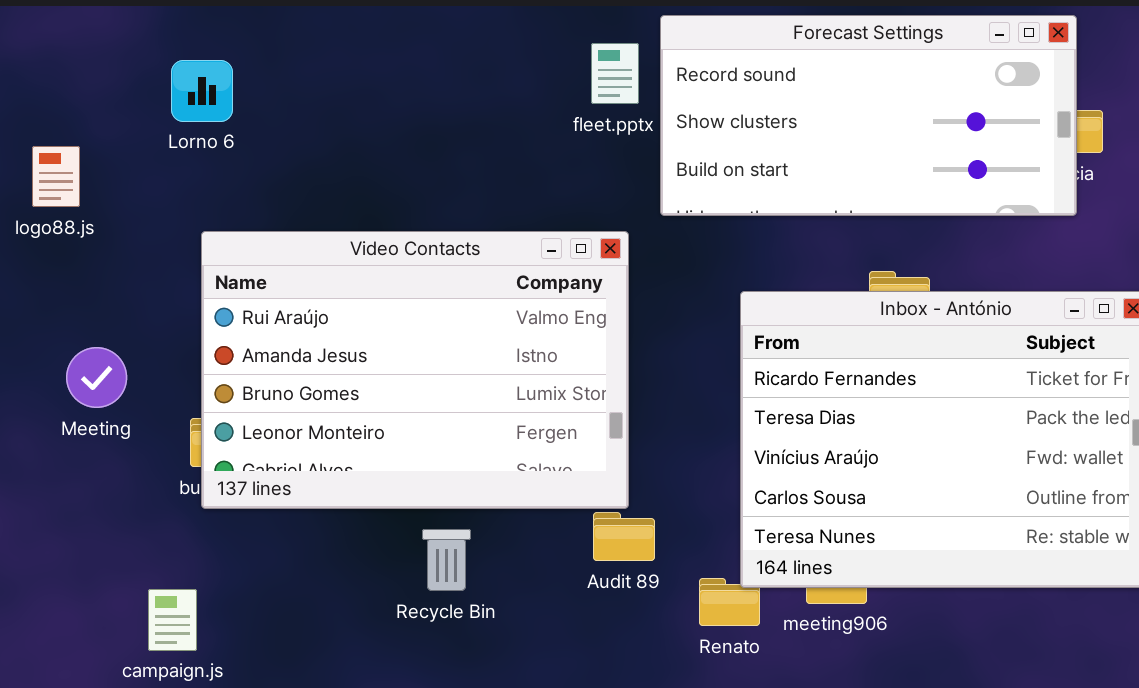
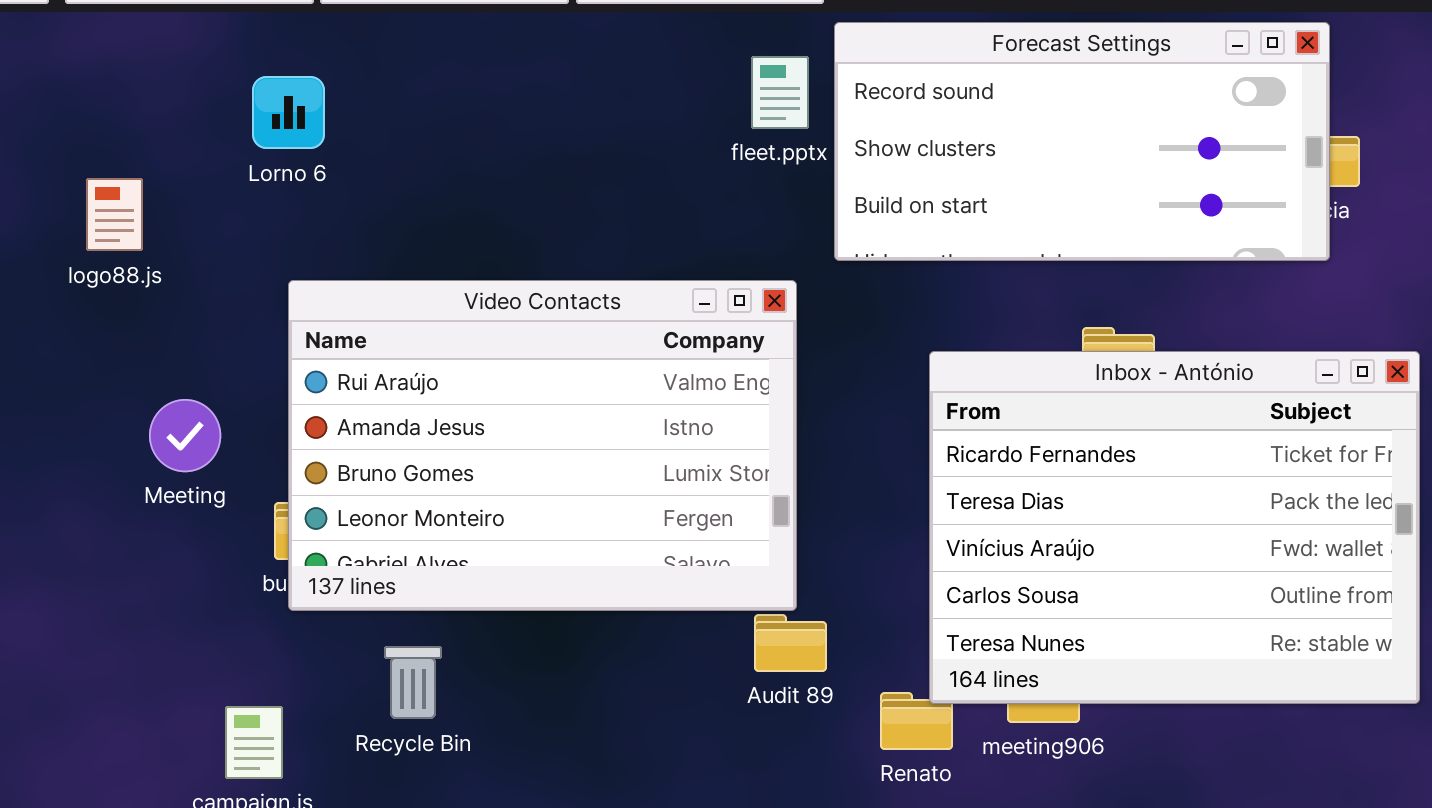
Meeting: [66,347,127,408] -> [149,399,221,472], moved
Recycle Bin: [422,529,471,591] -> [384,646,442,719], moved

